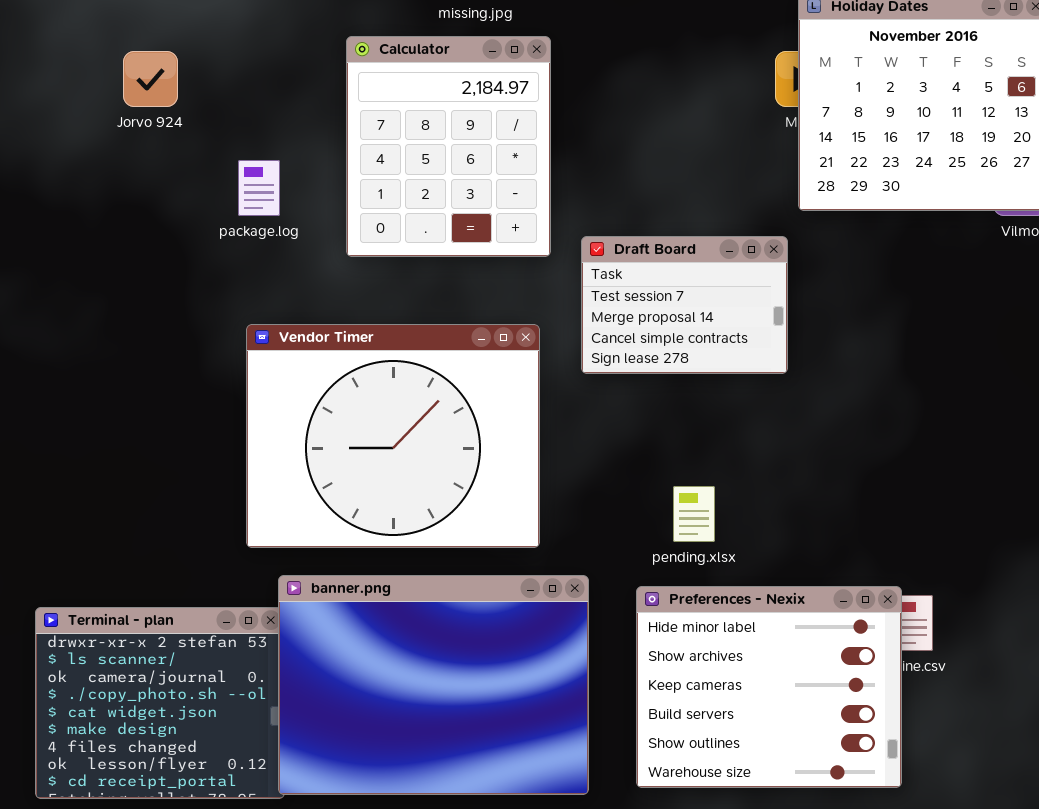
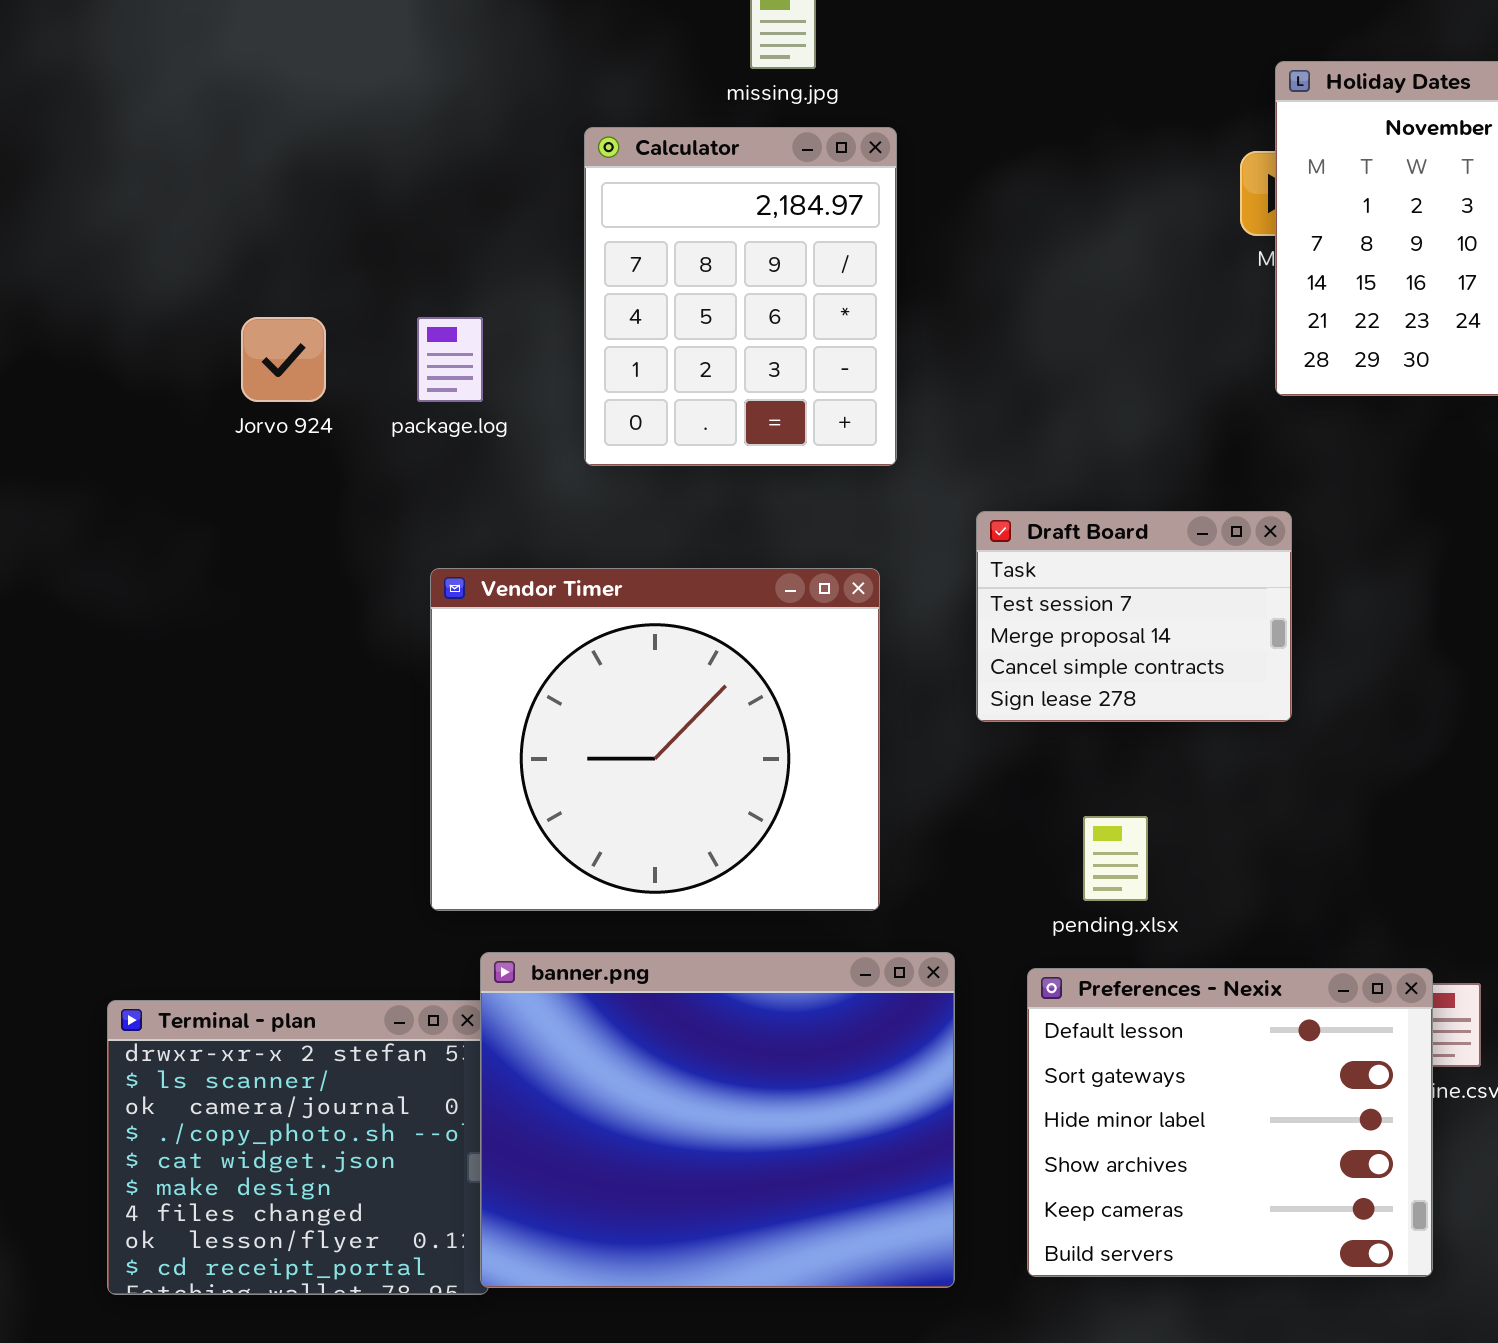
Jorvo 924: [123,51,178,107] -> [241,317,326,402], moved
Draft Board: [581,236,788,374] -> [976,511,1292,722], moved
Preferences - Nexix: [636,586,902,788] -> [1027,968,1433,1277], scrolled up 2 rows

